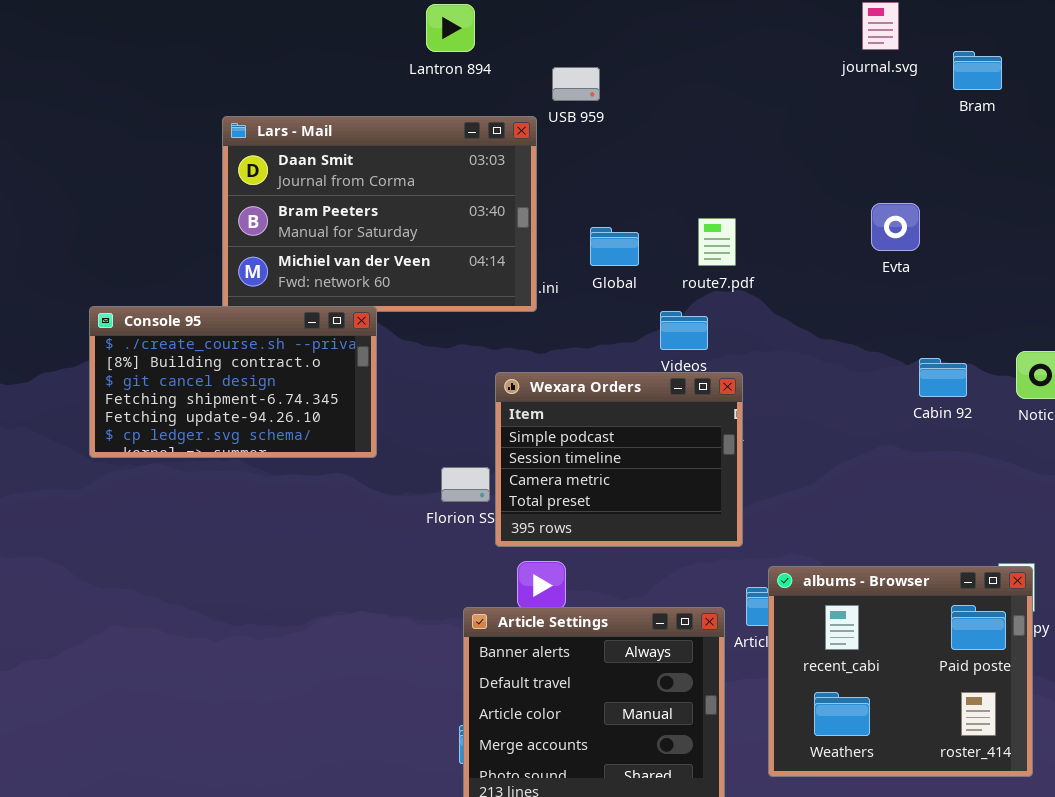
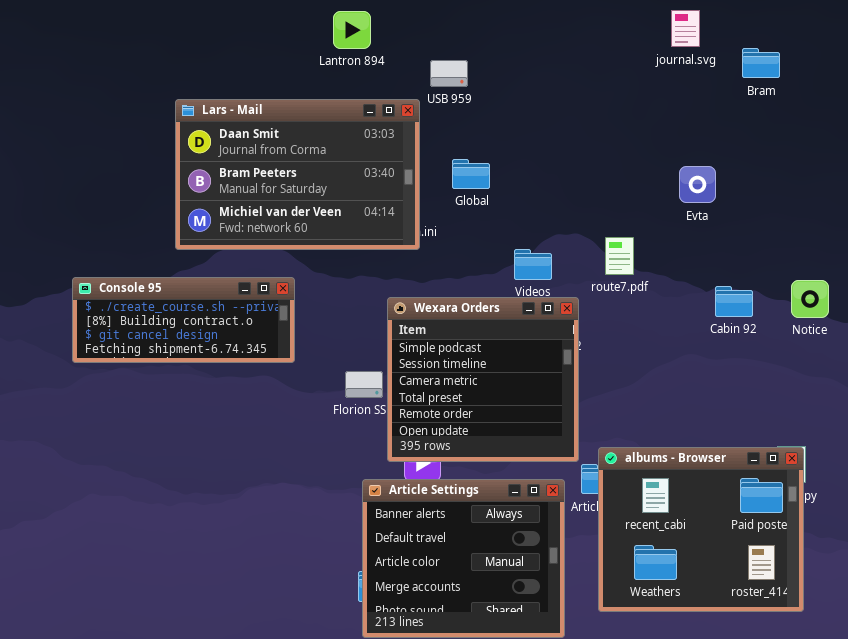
route7.pdf: [698,218,736,266] -> [605,237,634,275], moved
Global: [590,227,639,266] -> [452,159,490,189], moved
Console 95: [89,306,377,458] -> [72,277,295,363], resized
Wexara Orders: [495,372,743,547] -> [387,297,579,462], resized

